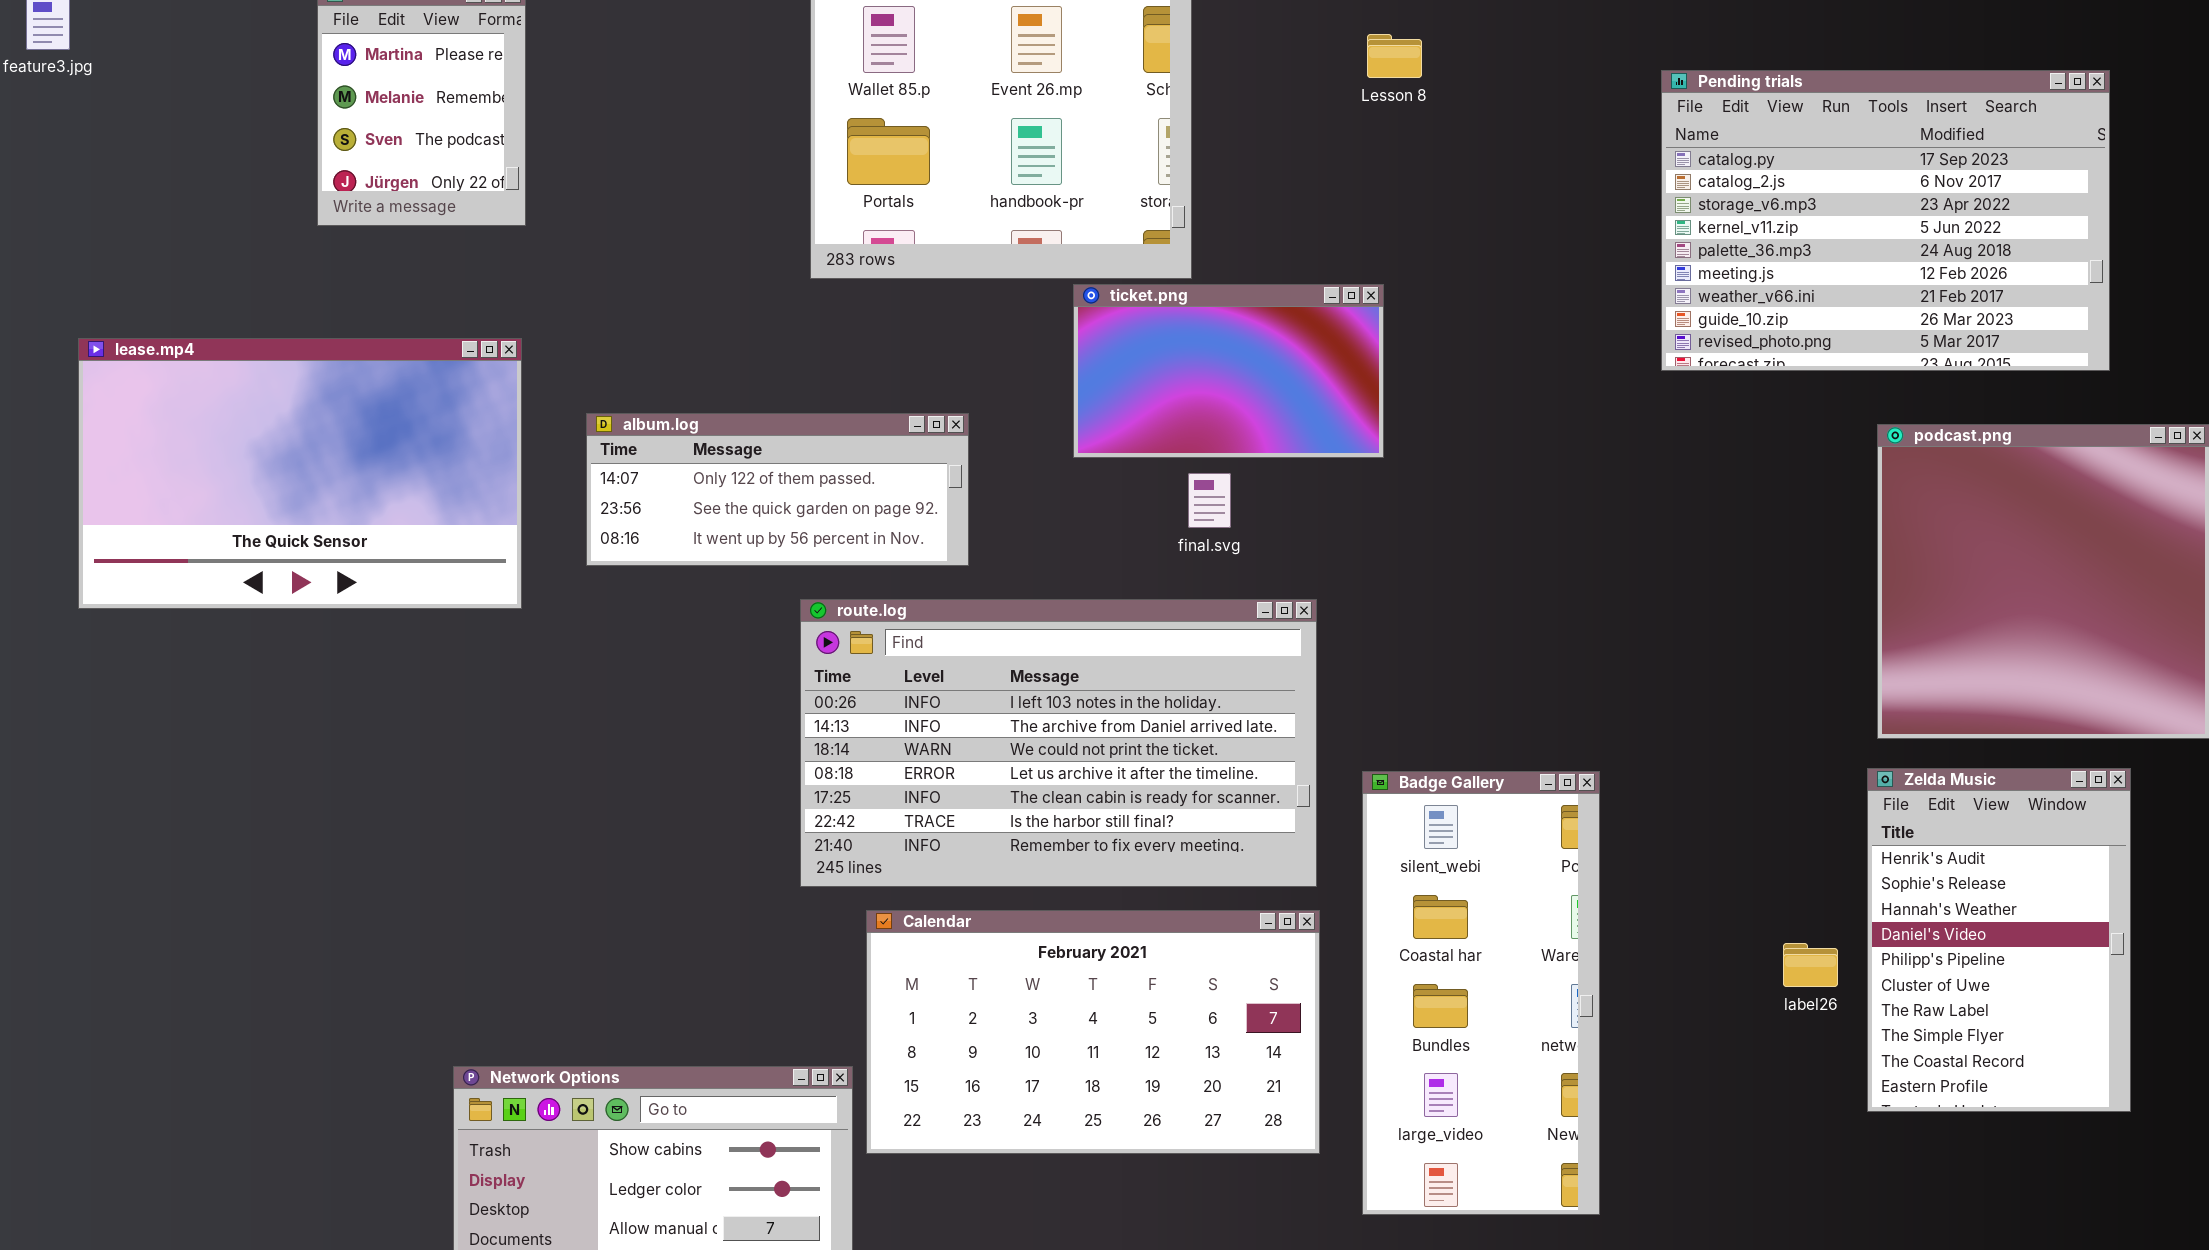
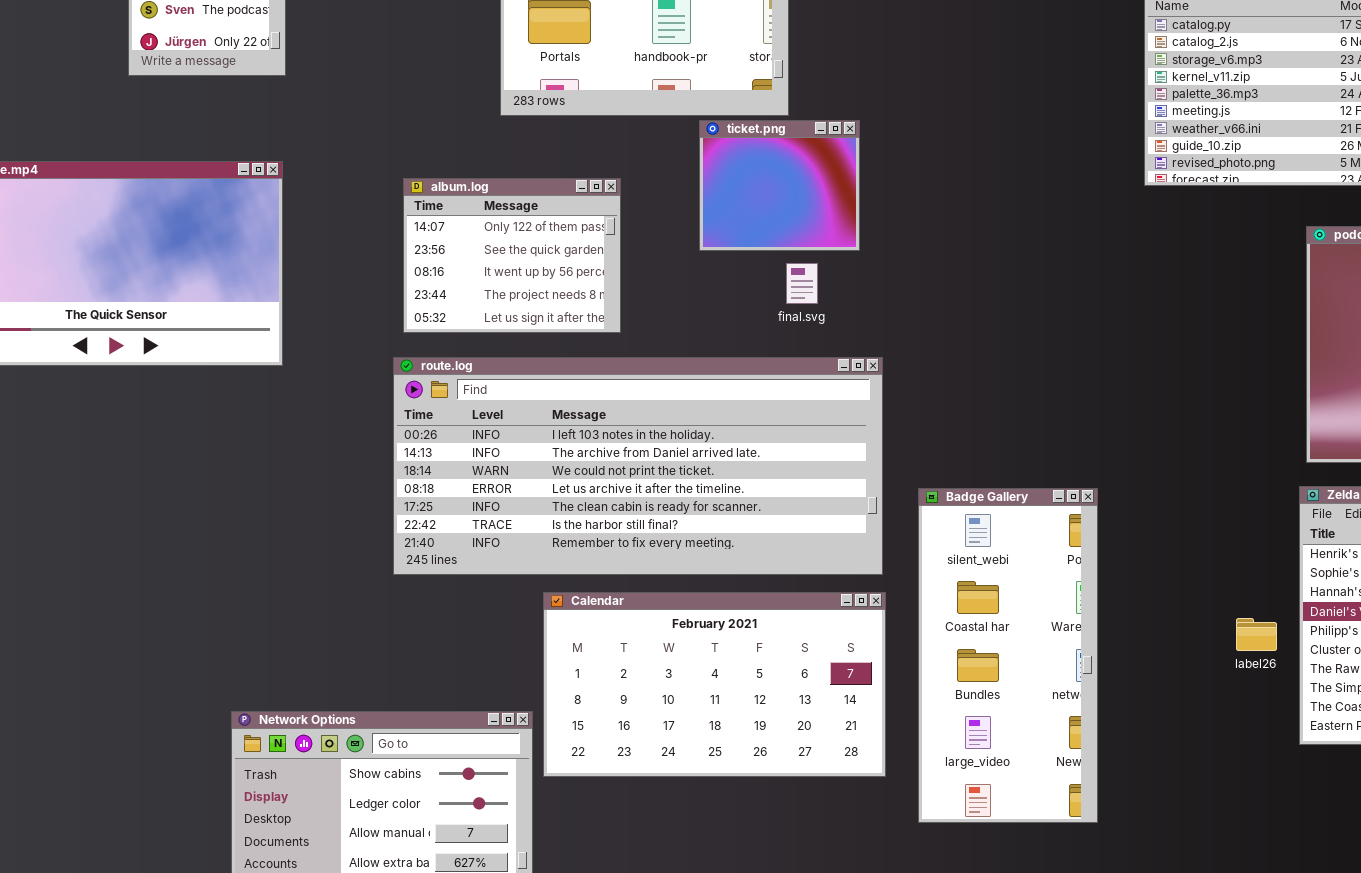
ticket.png: [1073,284,1384,458] -> [699,120,860,251], resized
album.log: [586,413,969,566] -> [403,178,621,333], resized
route.log: [800,599,1317,887] -> [393,357,883,575], resized

